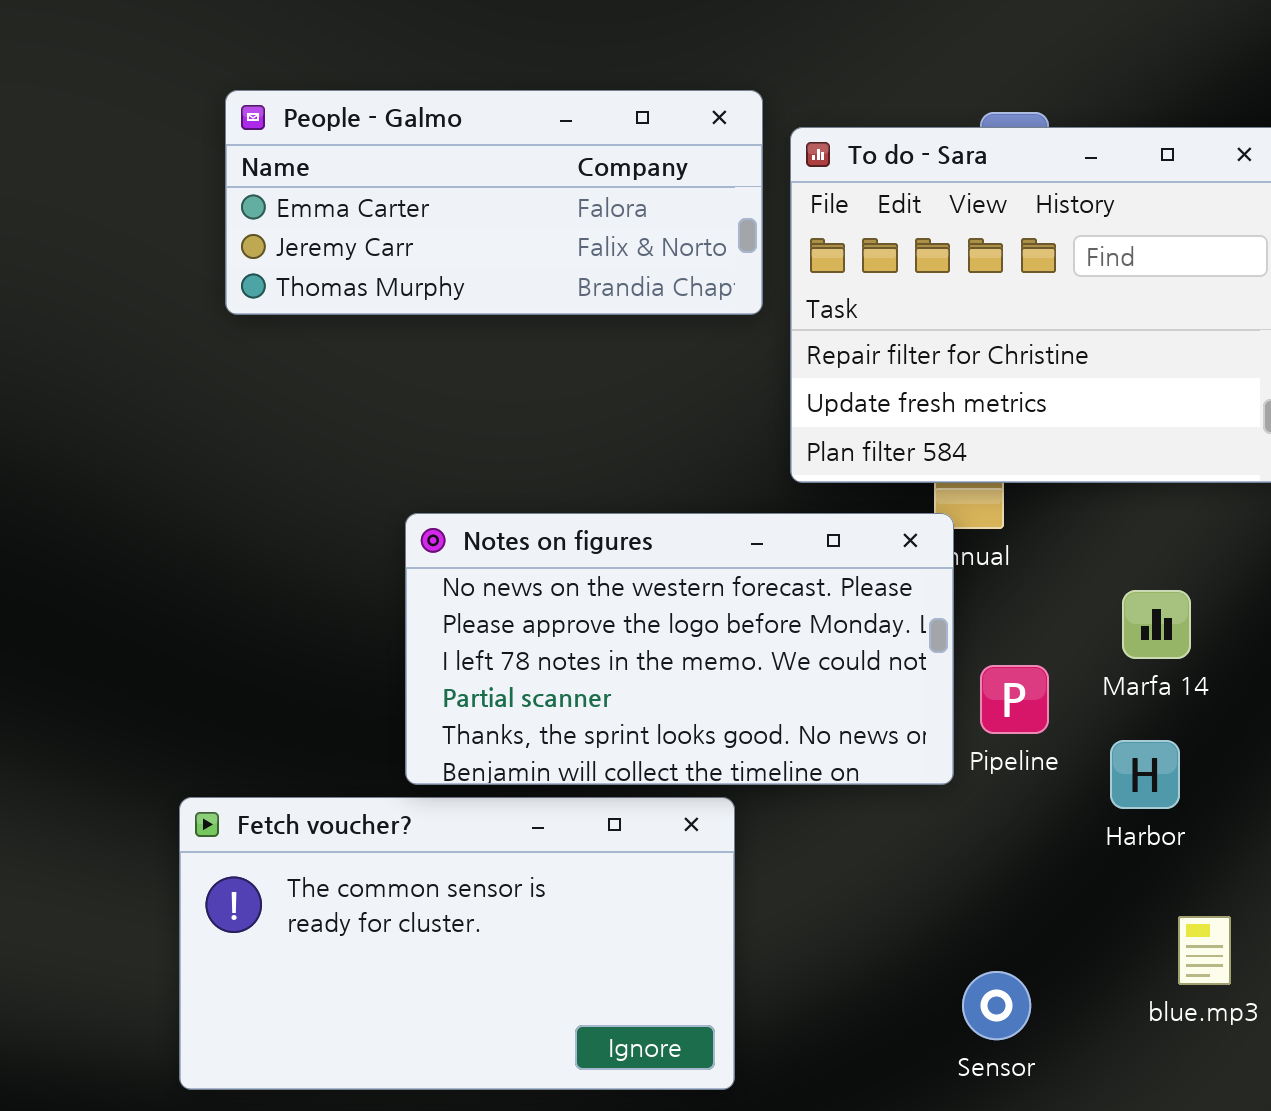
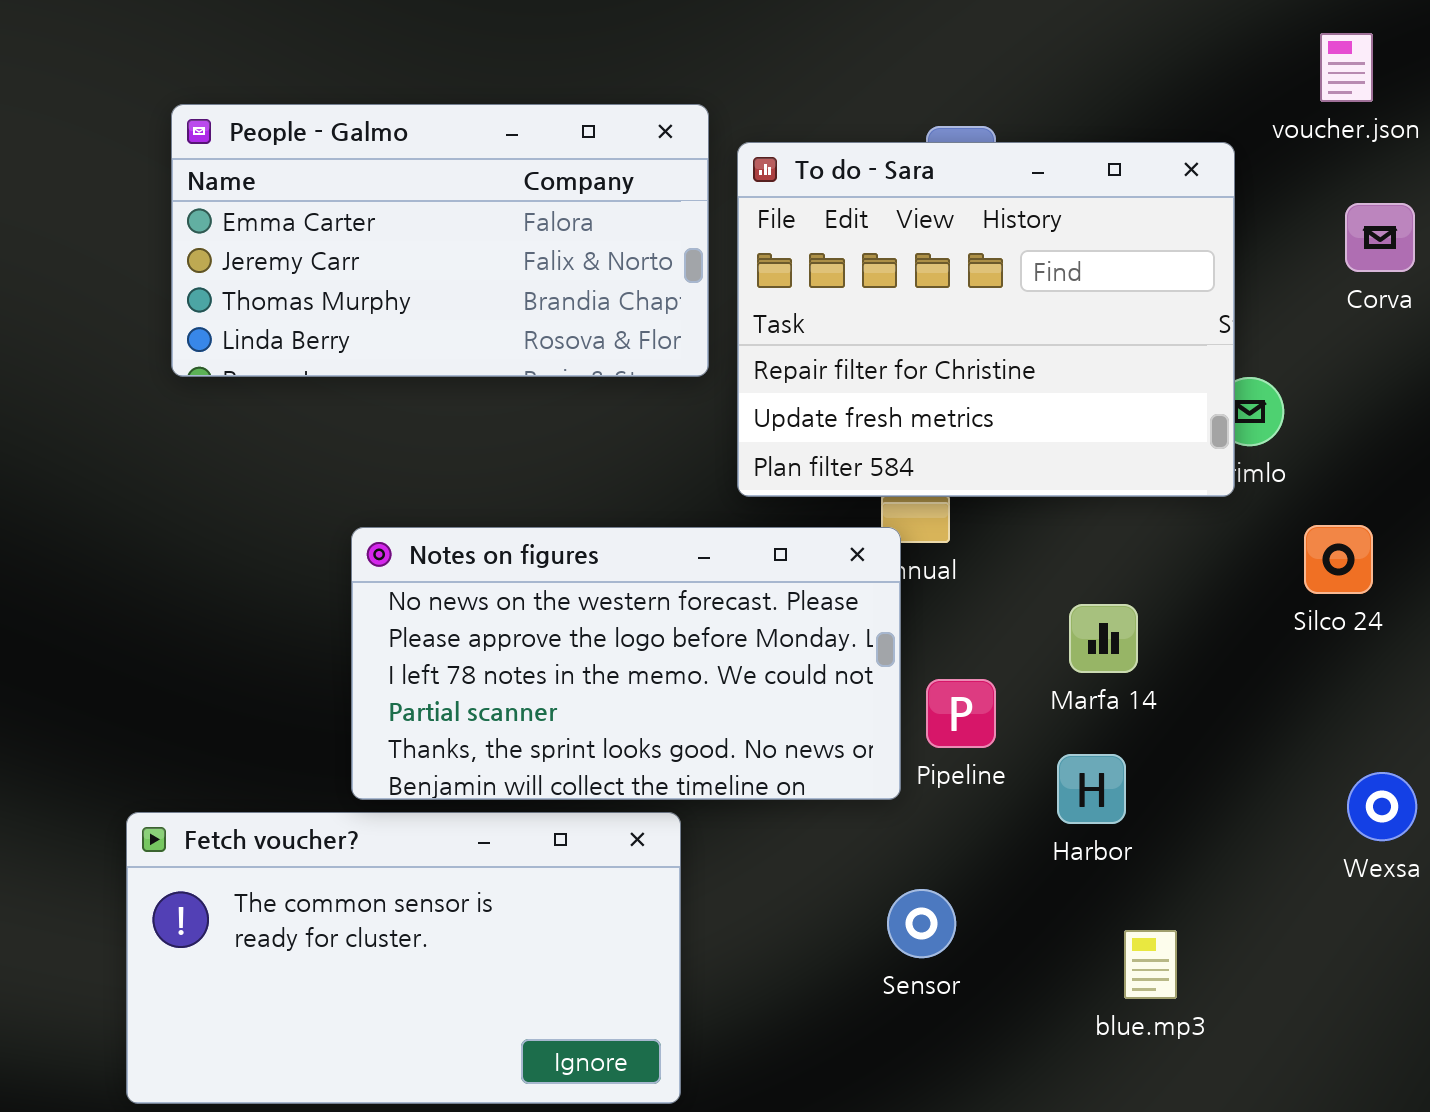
People - Galmo: [225,90,763,315] -> [171,104,709,377], resized
Sensor: [962,971,1031,1040] -> [887,889,956,958], moved

